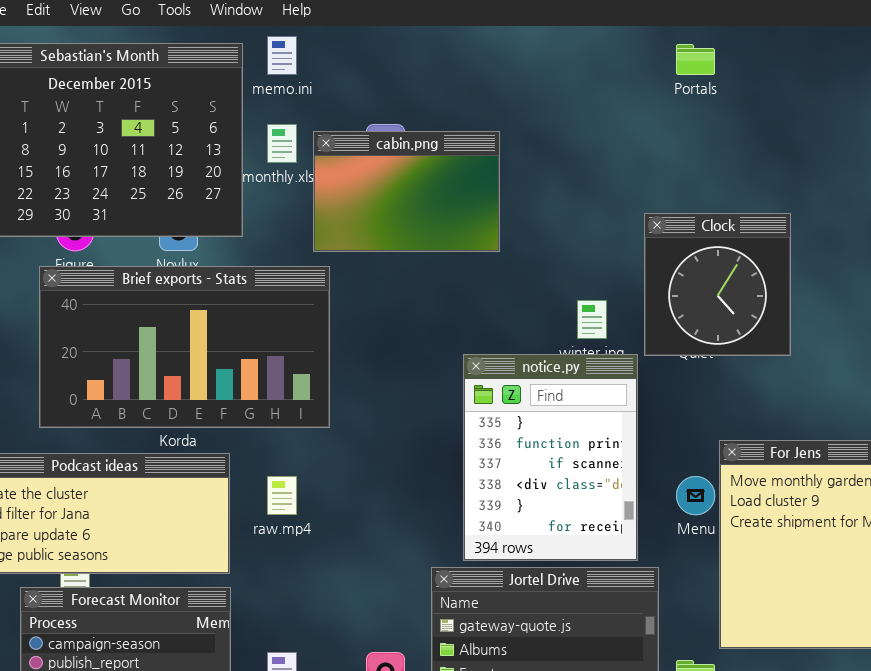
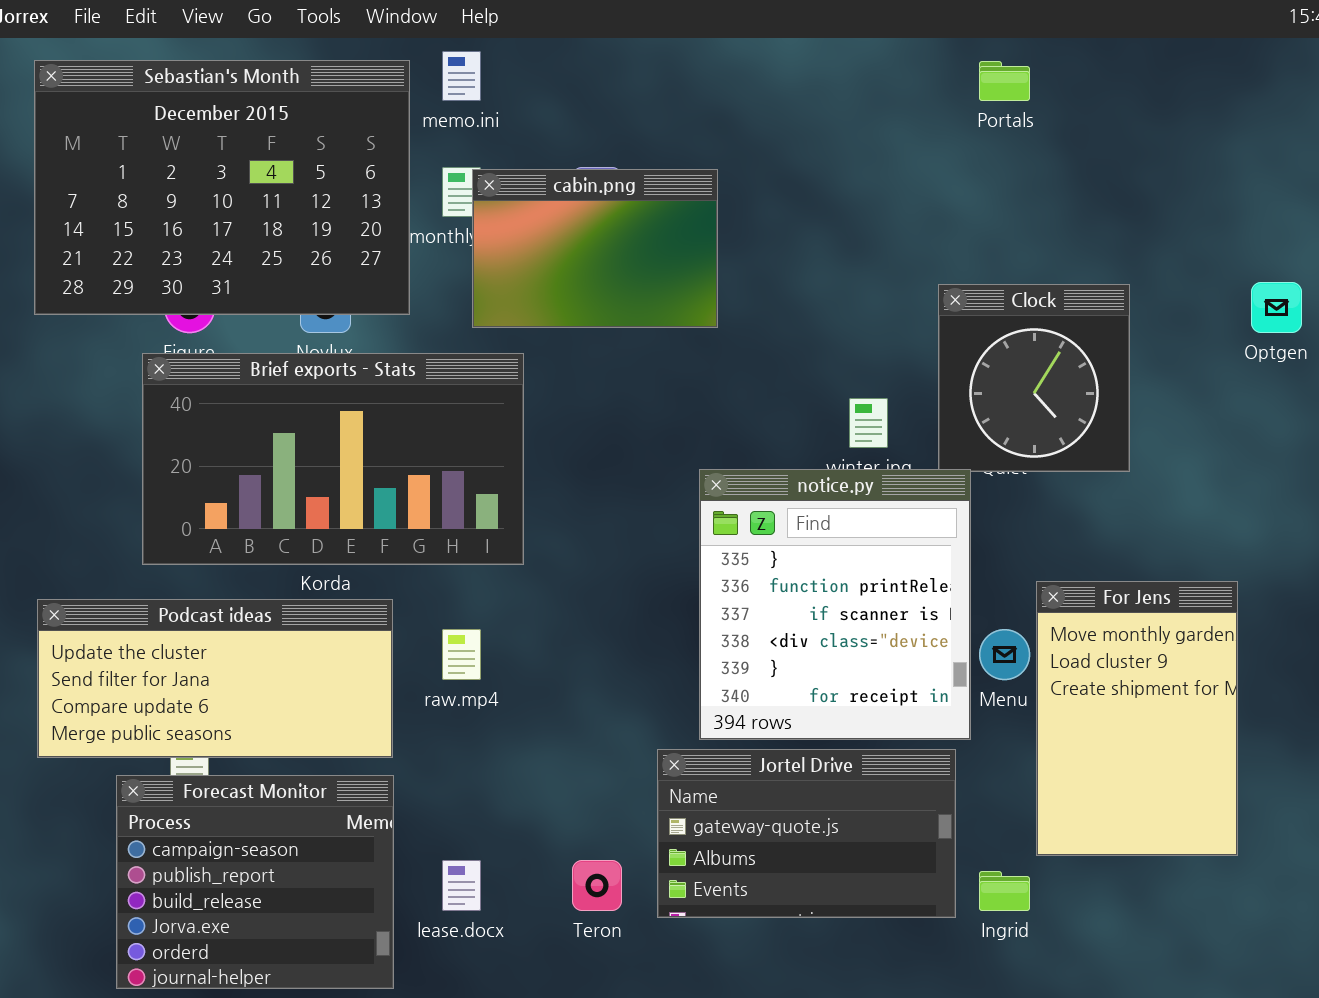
cabin.png: [313,131,500,252] -> [472,169,718,328], moved
notice.py: [463,354,638,561] -> [699,469,971,740], resized

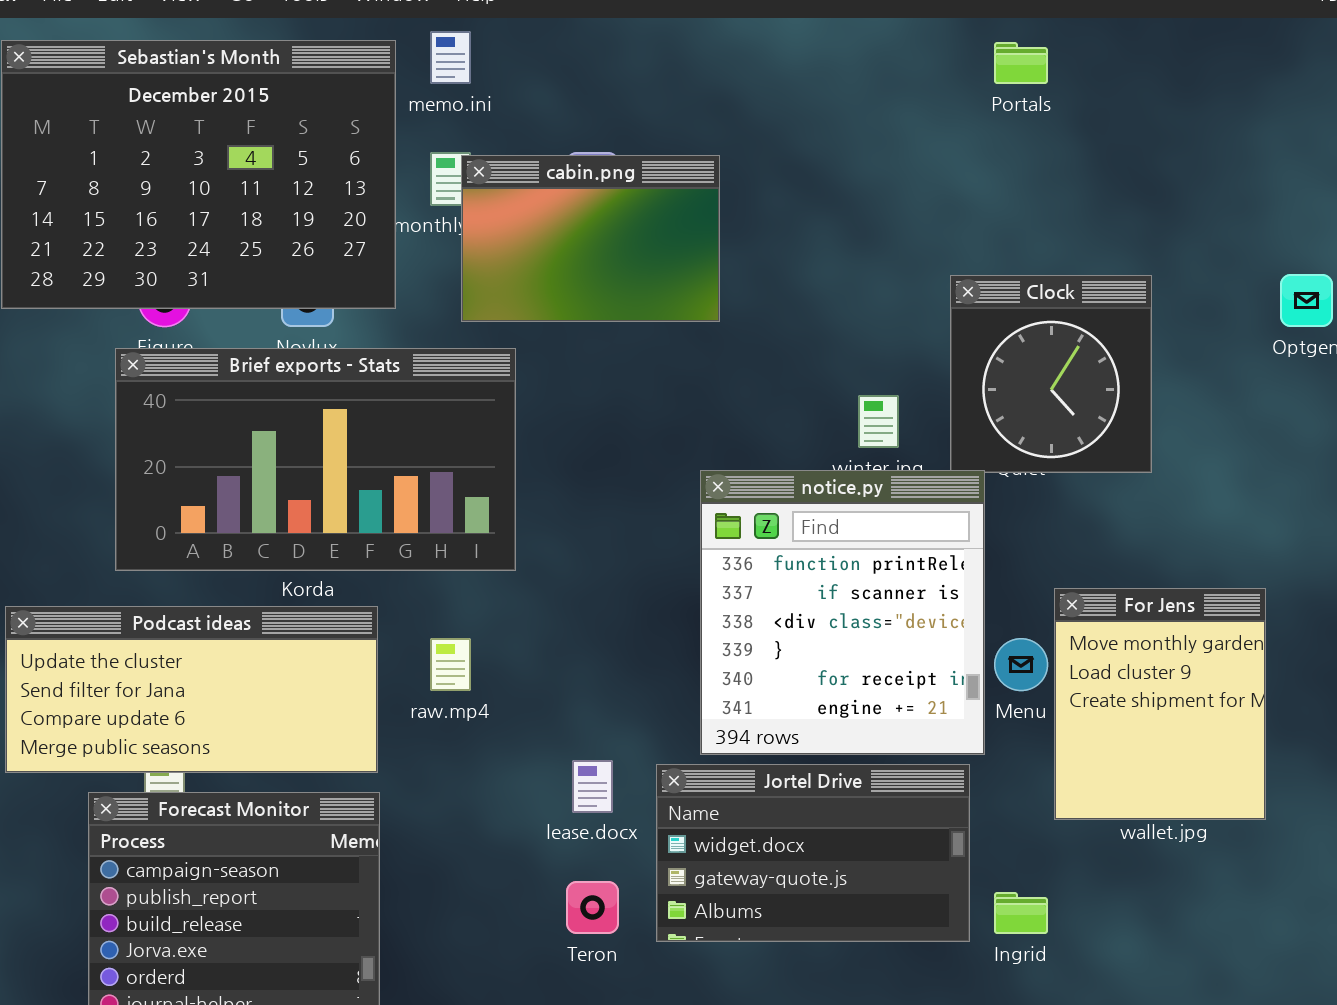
notice.py: [699,469,971,740] -> [700,470,985,755], scrolled down 1 row
For Jens: [1036,581,1238,856] -> [1054,588,1266,820], resized
Jortel Drive: [657,749,956,918] -> [656,764,970,942], scrolled up 1 row
lease.docx: [442,860,481,911] -> [572,760,613,813], moved

